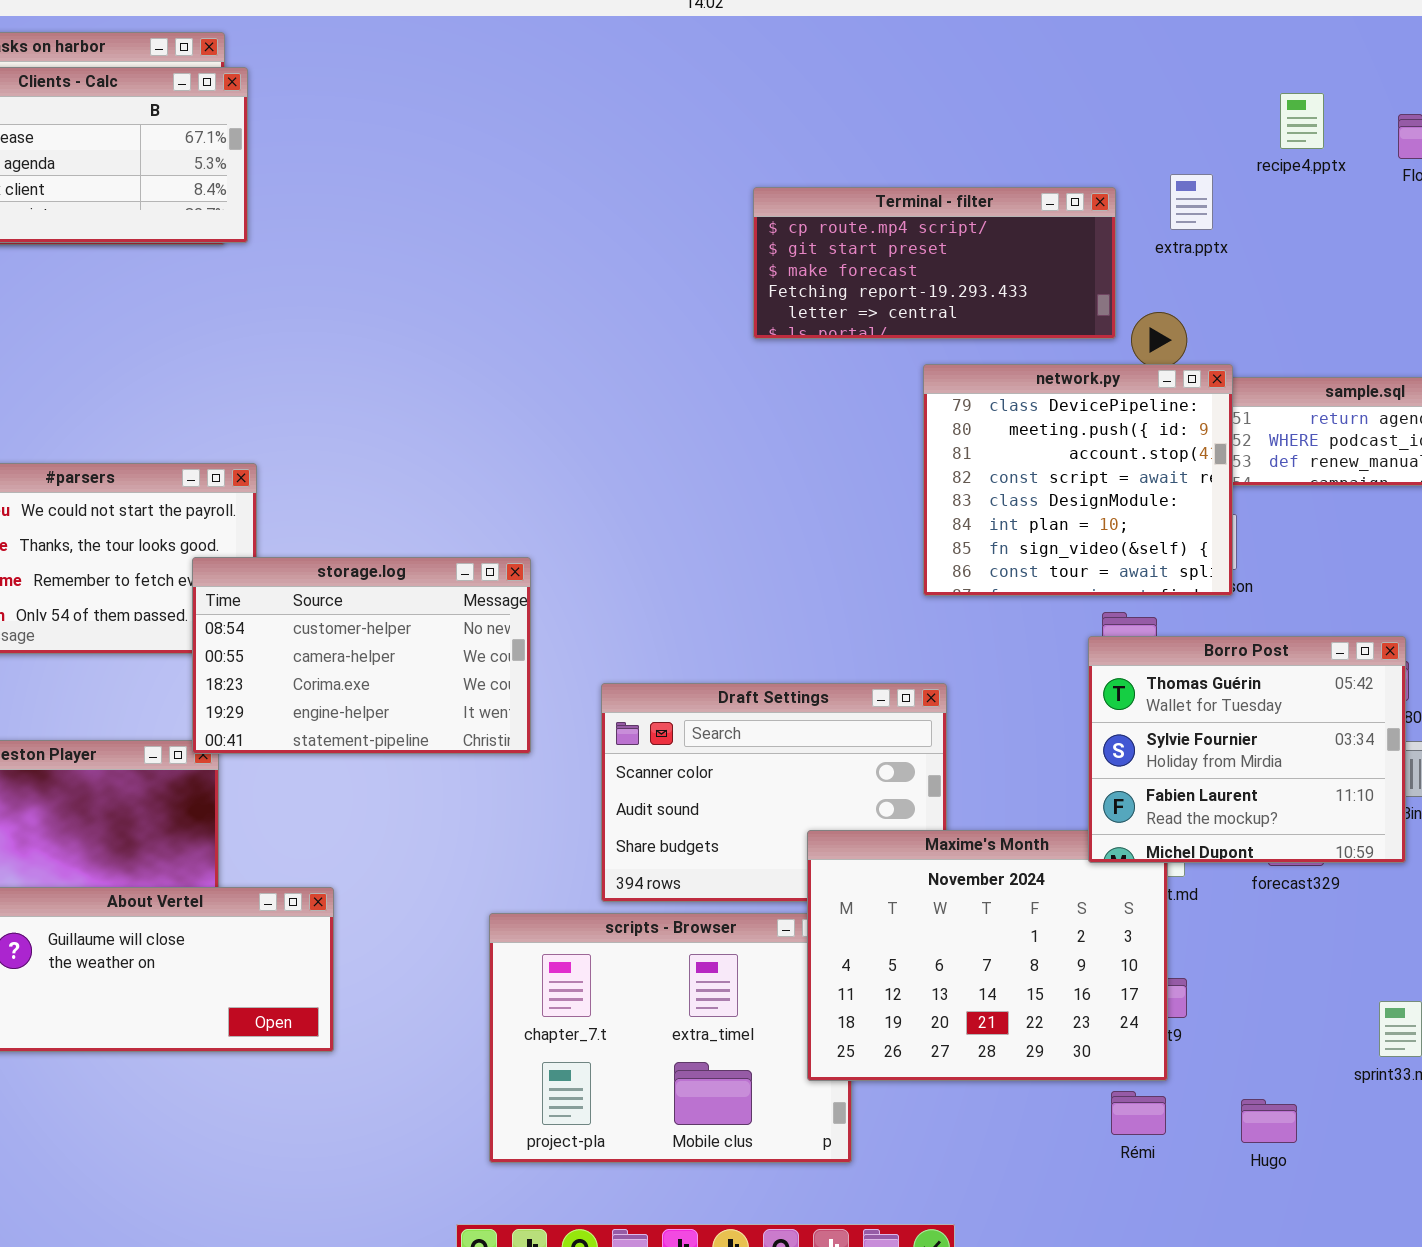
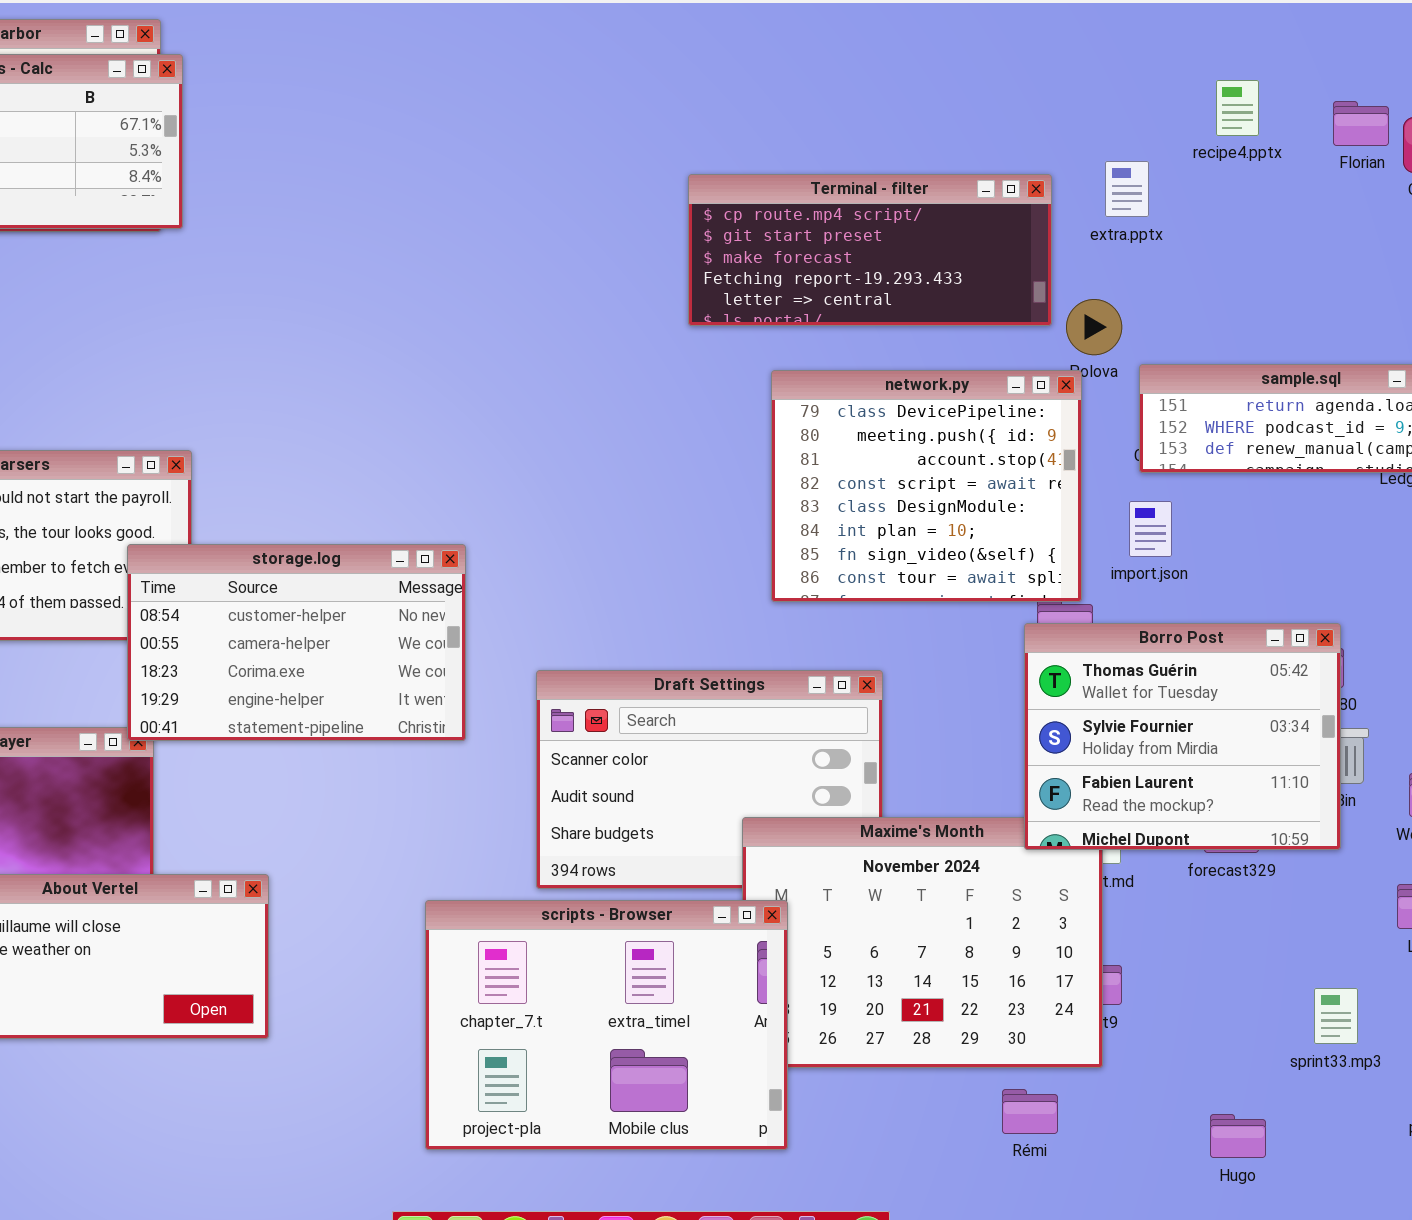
network.py: [923,364,1233,596] -> [771,370,1082,602], moved
scripts - Browser: [489,913,852,1163] -> [425,900,788,1150], raised
Rémi: [1111,1091,1166,1135] -> [1002,1089,1058,1134], moved
Hugo: [1241,1099,1297,1143] -> [1210,1114,1266,1158], moved

